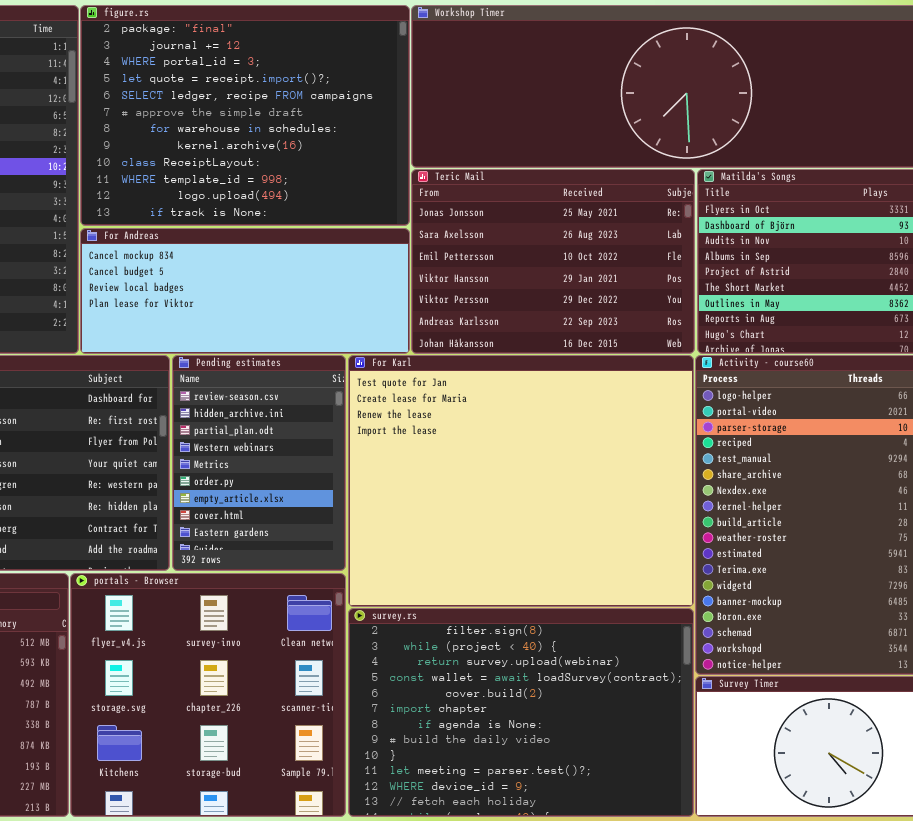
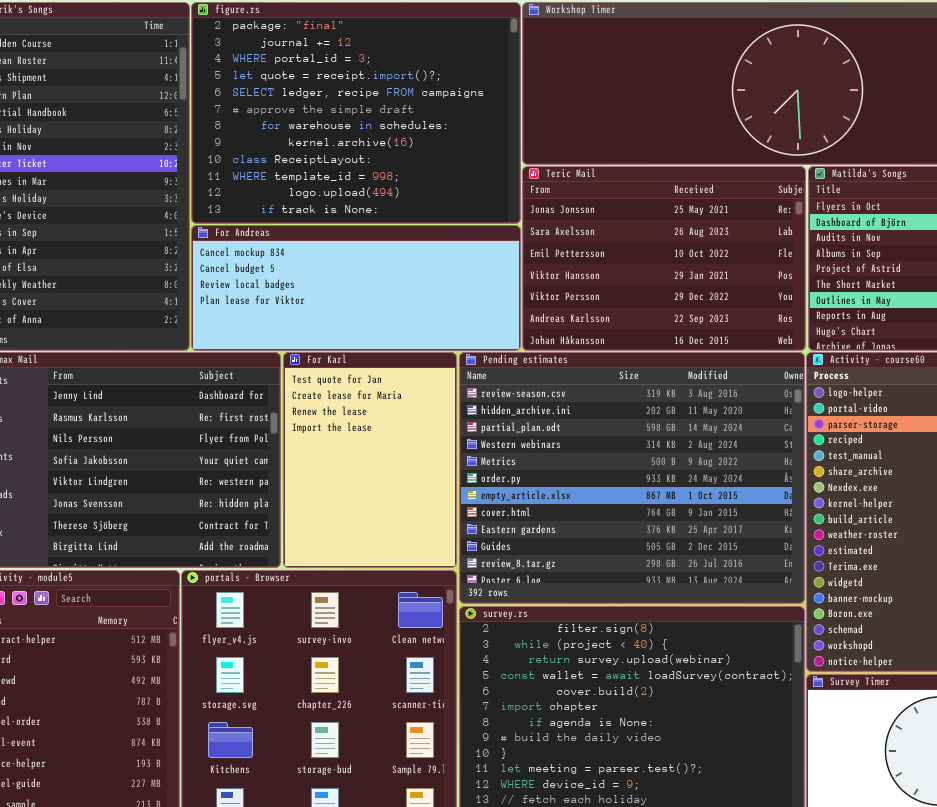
Pending estimates: [172,355,346,571] -> [459,352,805,604], moved, resized
For Karl: [348,355,694,607] -> [283,352,457,568], moved, resized

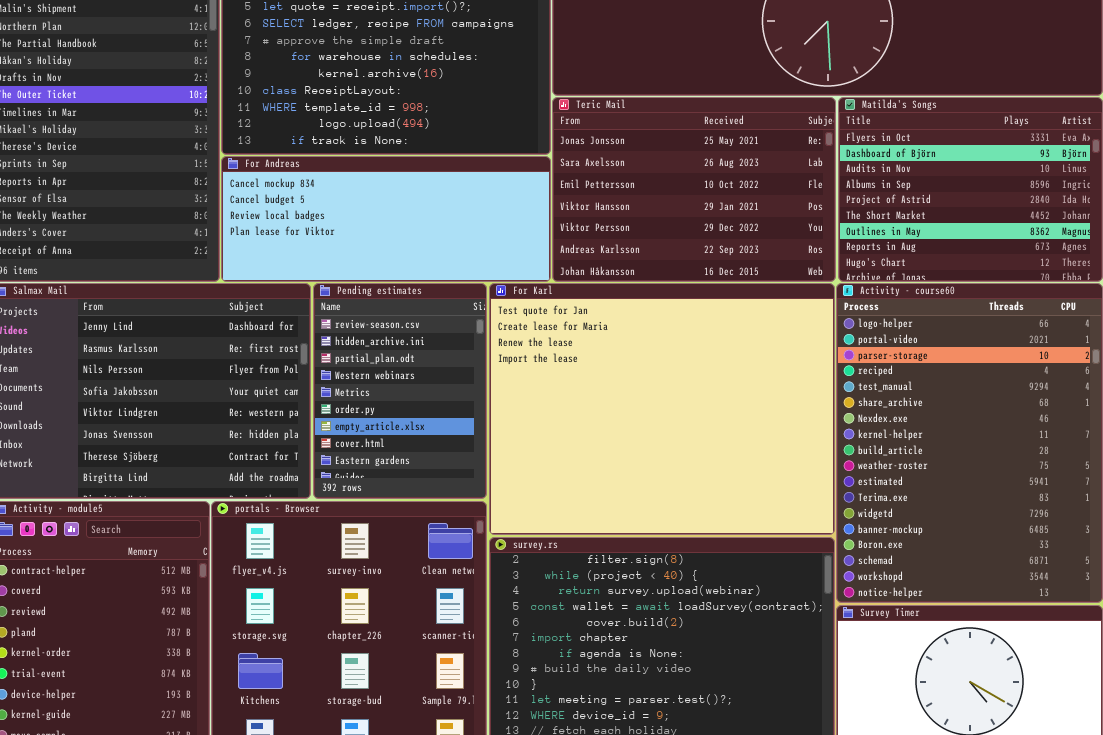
For Karl: [283,352,457,568] -> [489,283,835,535], moved, resized
Pending estimates: [459,352,805,604] -> [313,283,487,499], moved, resized

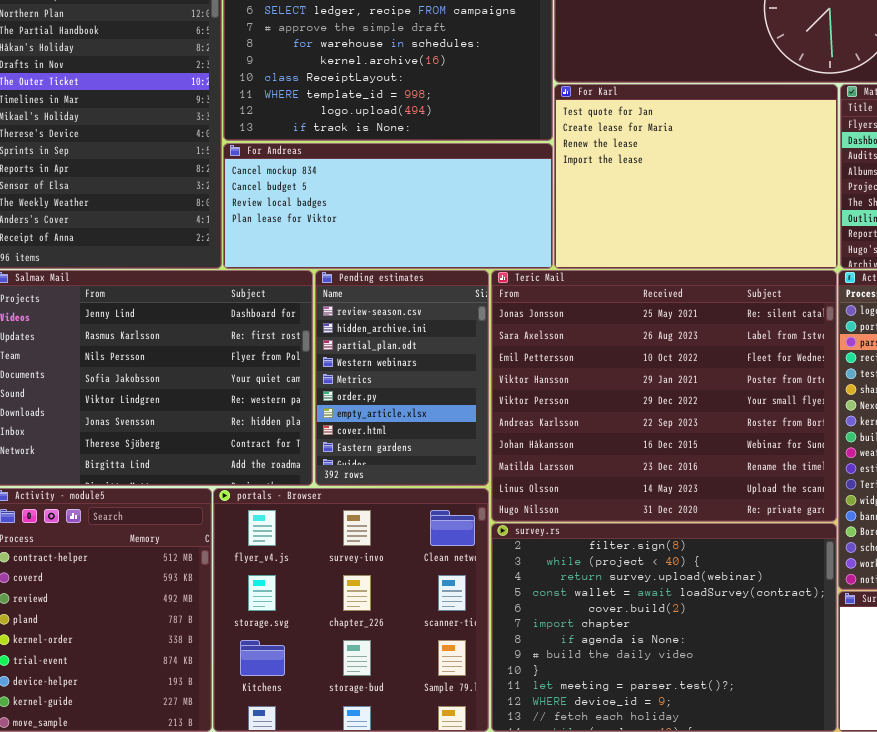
Teric Mail: [552,97,836,282] -> [491,270,837,522], moved, resized
For Karl: [489,283,835,535] -> [554,84,838,269], moved, resized

